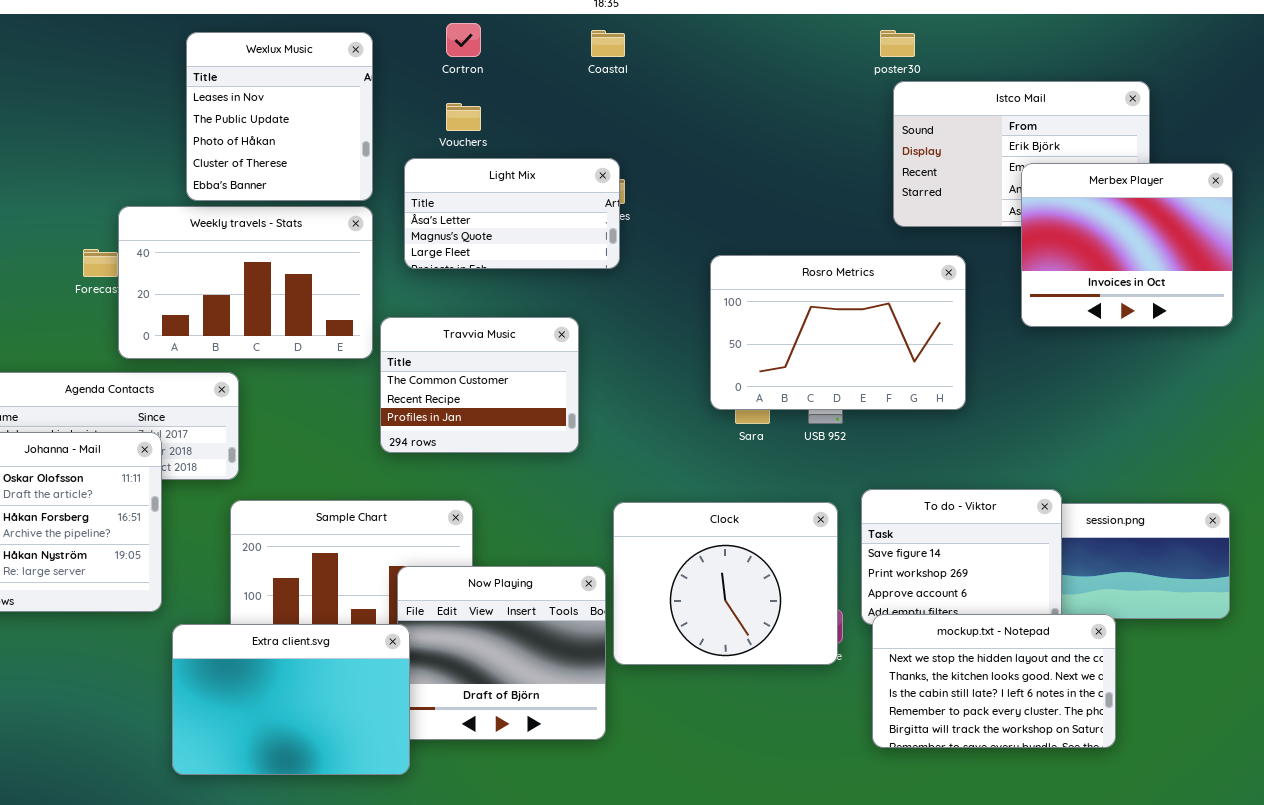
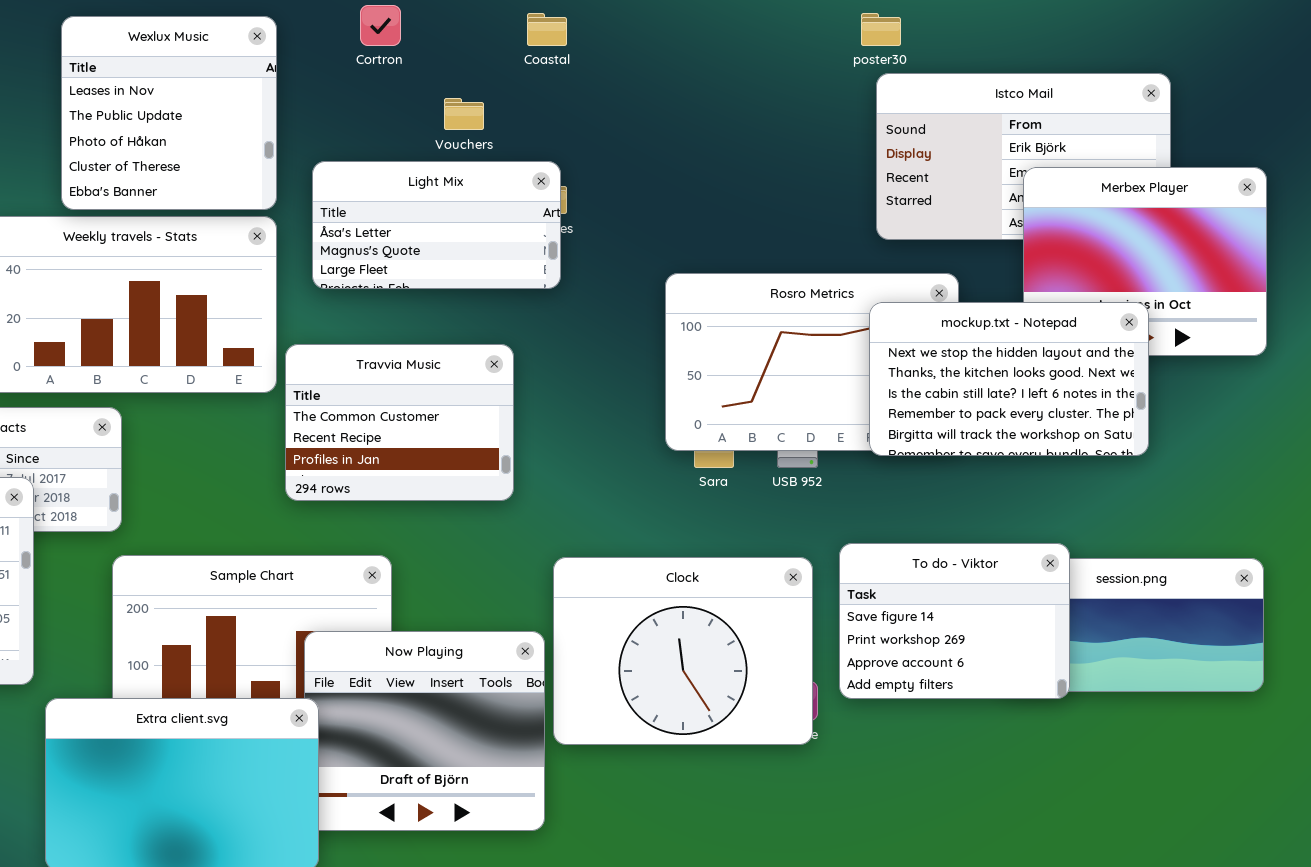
Vouchers: [446,103,481,131] -> [444,98,484,130], moved
mockup.txt - Notepad: [872,614,1116,748] -> [869,302,1149,456], moved

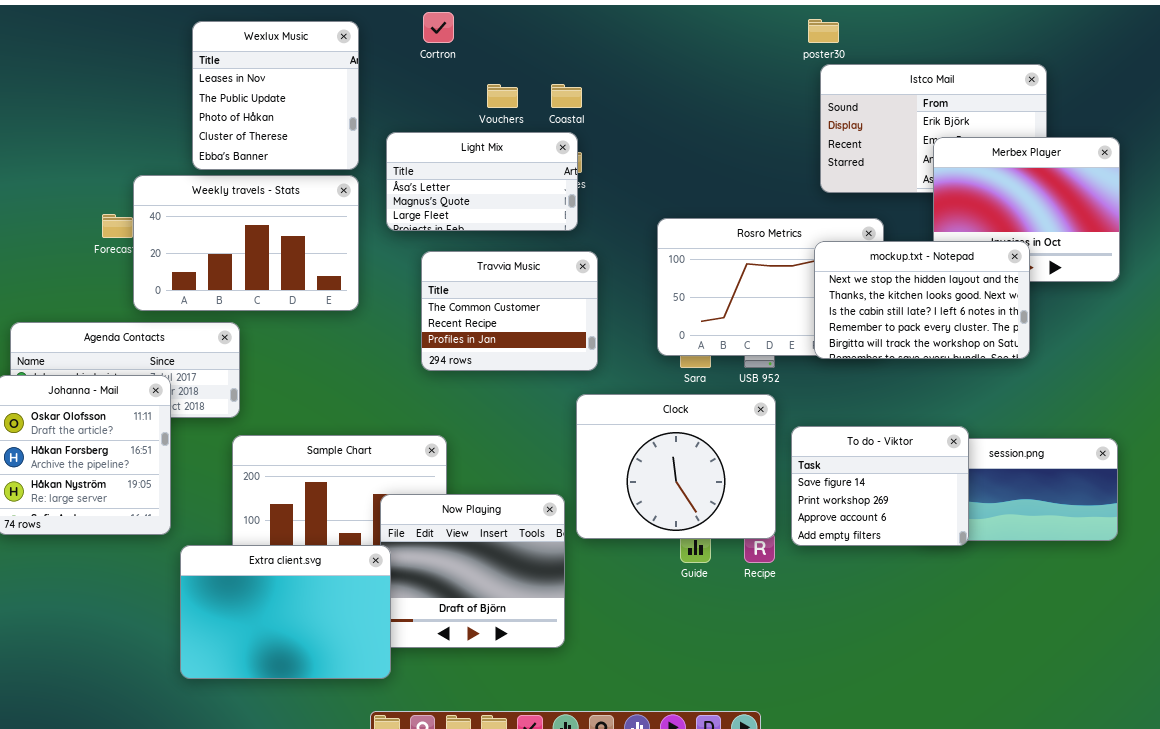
Coastal: [527,13,567,46] -> [551,84,582,108], moved
Travvia Music: [285,344,514,501] -> [421,251,598,371], moved
Clock: [553,557,813,745] -> [576,394,776,539], moved

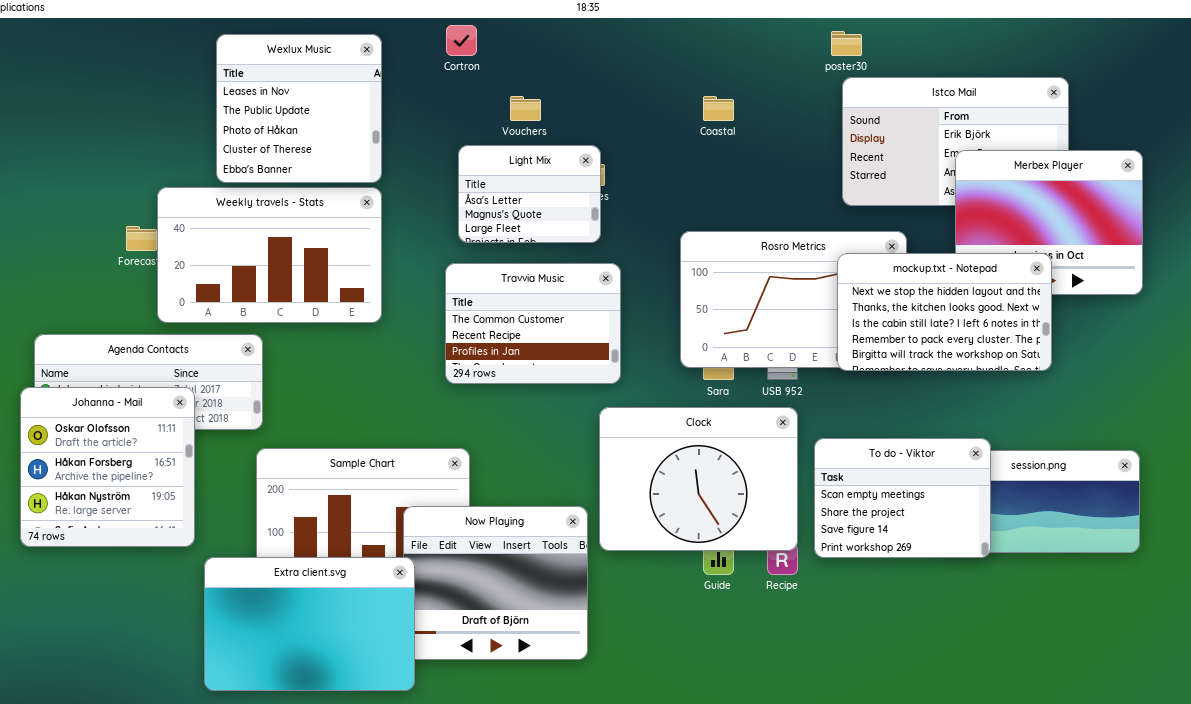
Coastal: [551,84,582,108] -> [703,96,734,121], moved
Light Mix: [386,132,578,231] -> [458,145,601,243], resized
To do - Viktor: [791,426,969,546] -> [814,438,991,558], scrolled up 2 rows

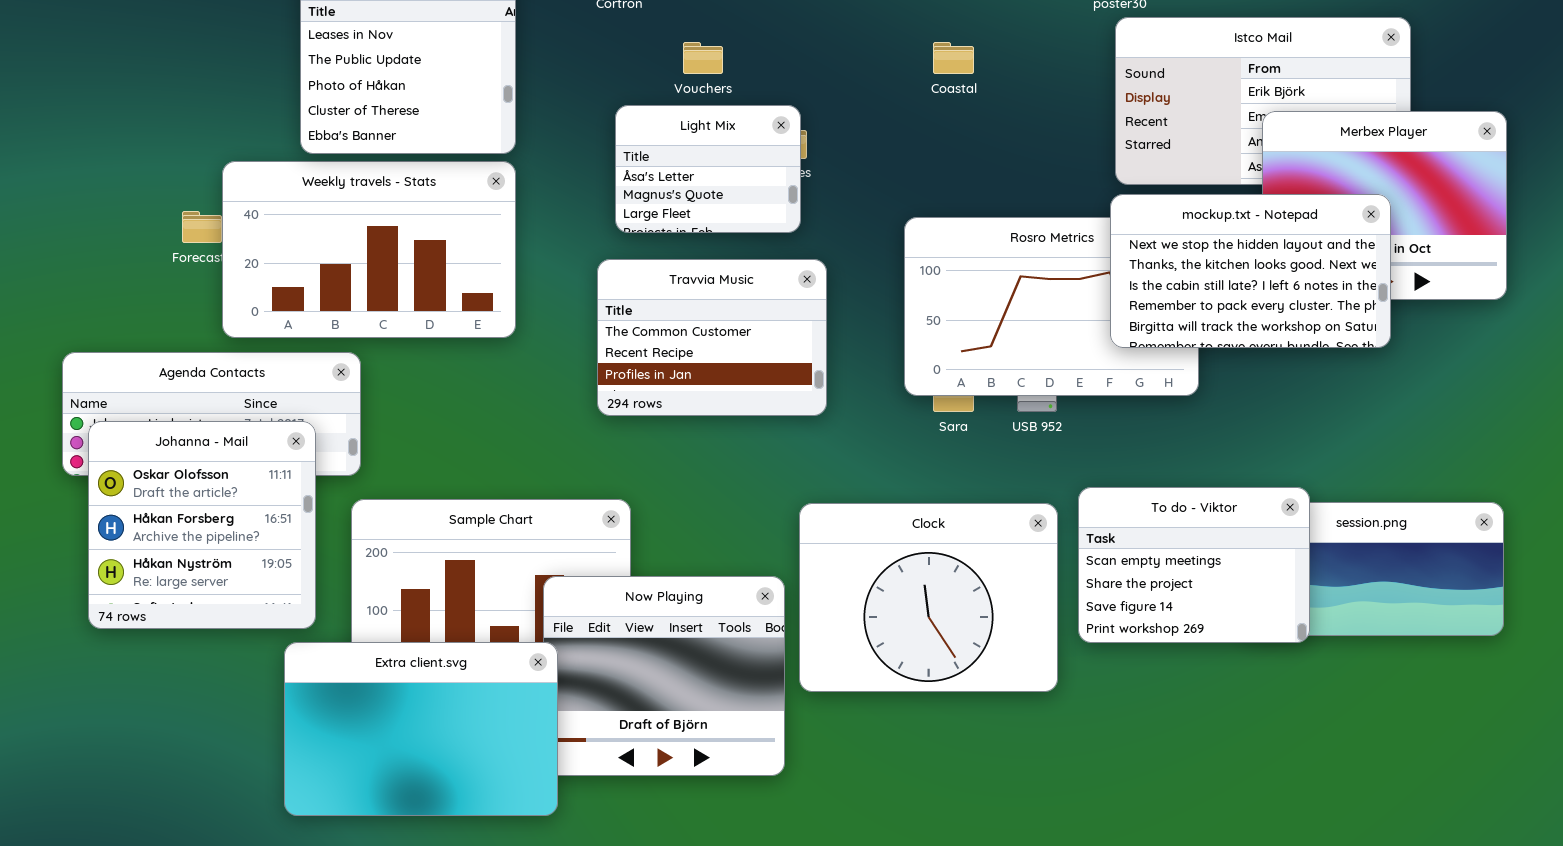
mockup.txt - Notepad: [837,253,1052,371] -> [1110,194,1391,348], moved
Johanna - Mail: [20,387,195,547] -> [88,421,316,629], moved
Clock: [599,407,798,551] -> [799,503,1058,692], moved

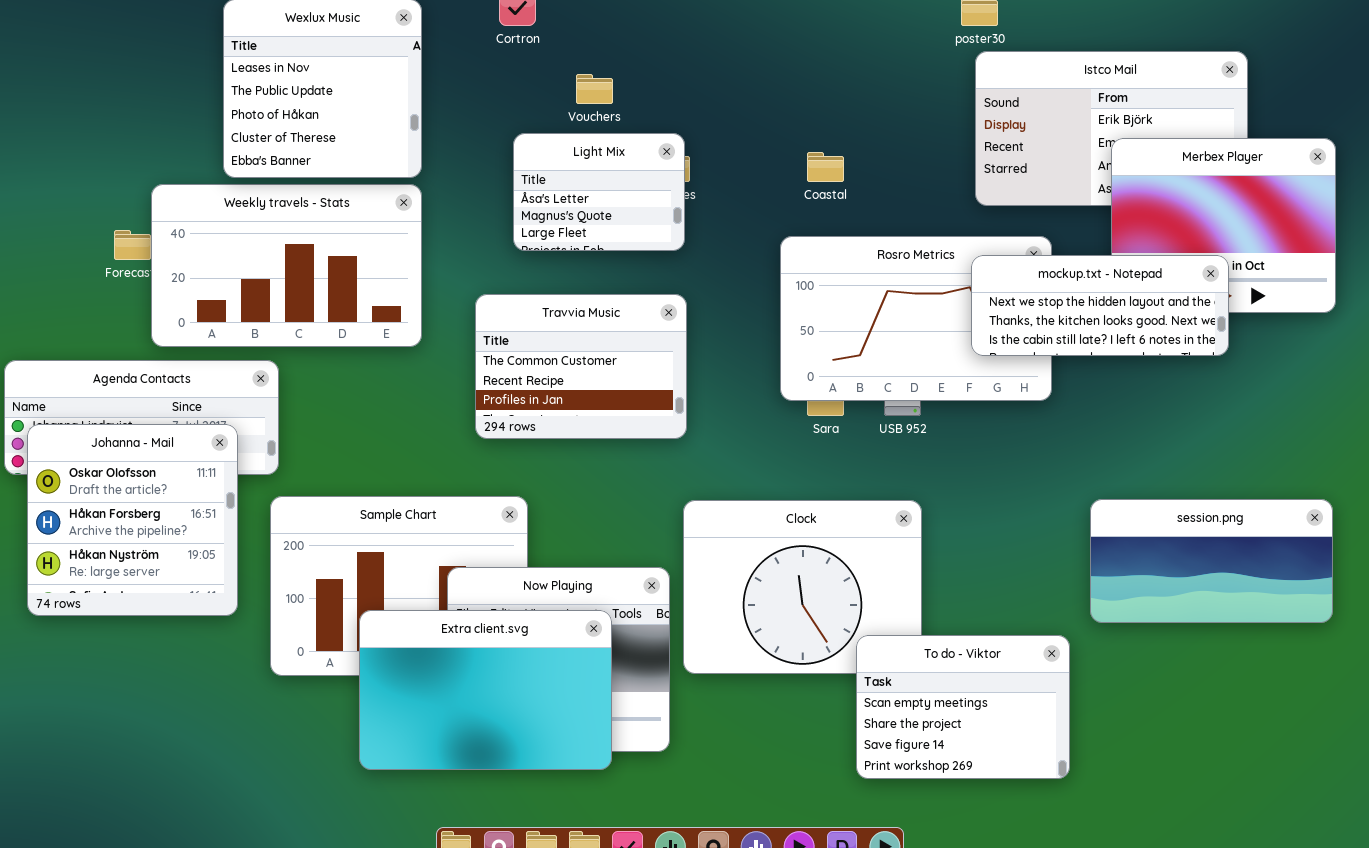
Coastal: [933,42,974,74] -> [807,152,844,182], moved
mockup.txt - Notepad: [1110,194,1391,348] -> [971,255,1229,356], resized
Travvia Music: [597,259,827,416] -> [475,294,687,439], moved
To do - Viktor: [1078,487,1310,643] -> [856,635,1070,779], moved
Extra client.svg: [284,642,558,816] -> [359,610,612,770], moved

